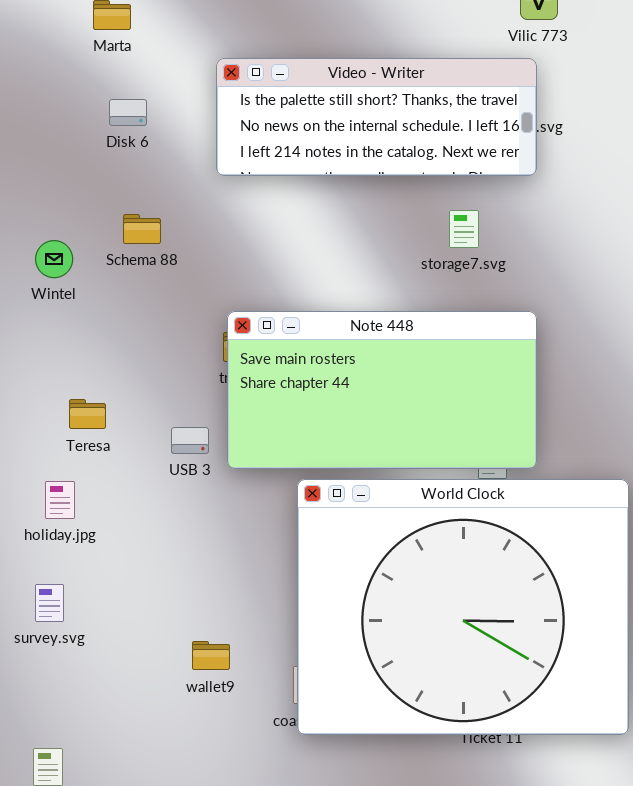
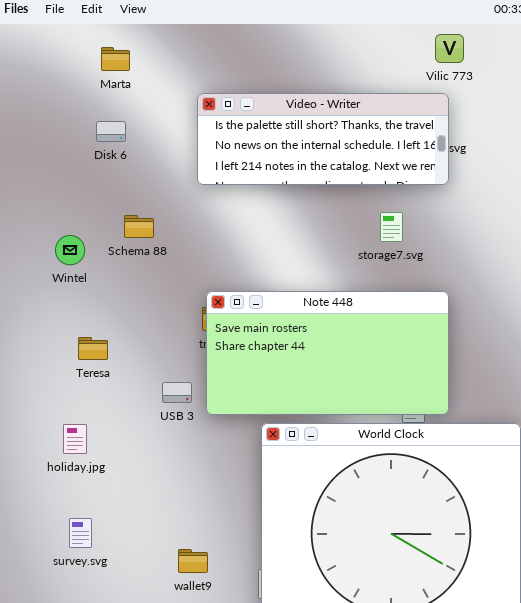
Disk 6: [109,99,147,126] -> [96,121,126,142], moved
Teresa: [69,399,106,429] -> [78,337,108,360], moved
survey.svg: [35,584,64,622] -> [69,518,92,548], moved

